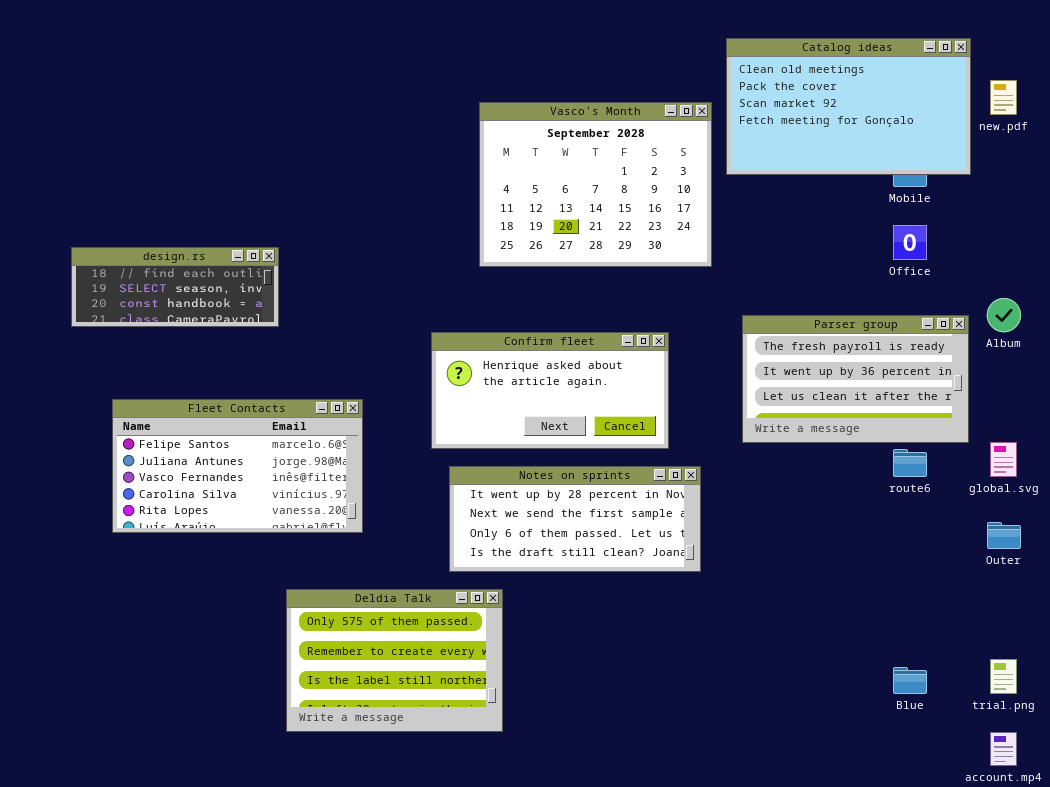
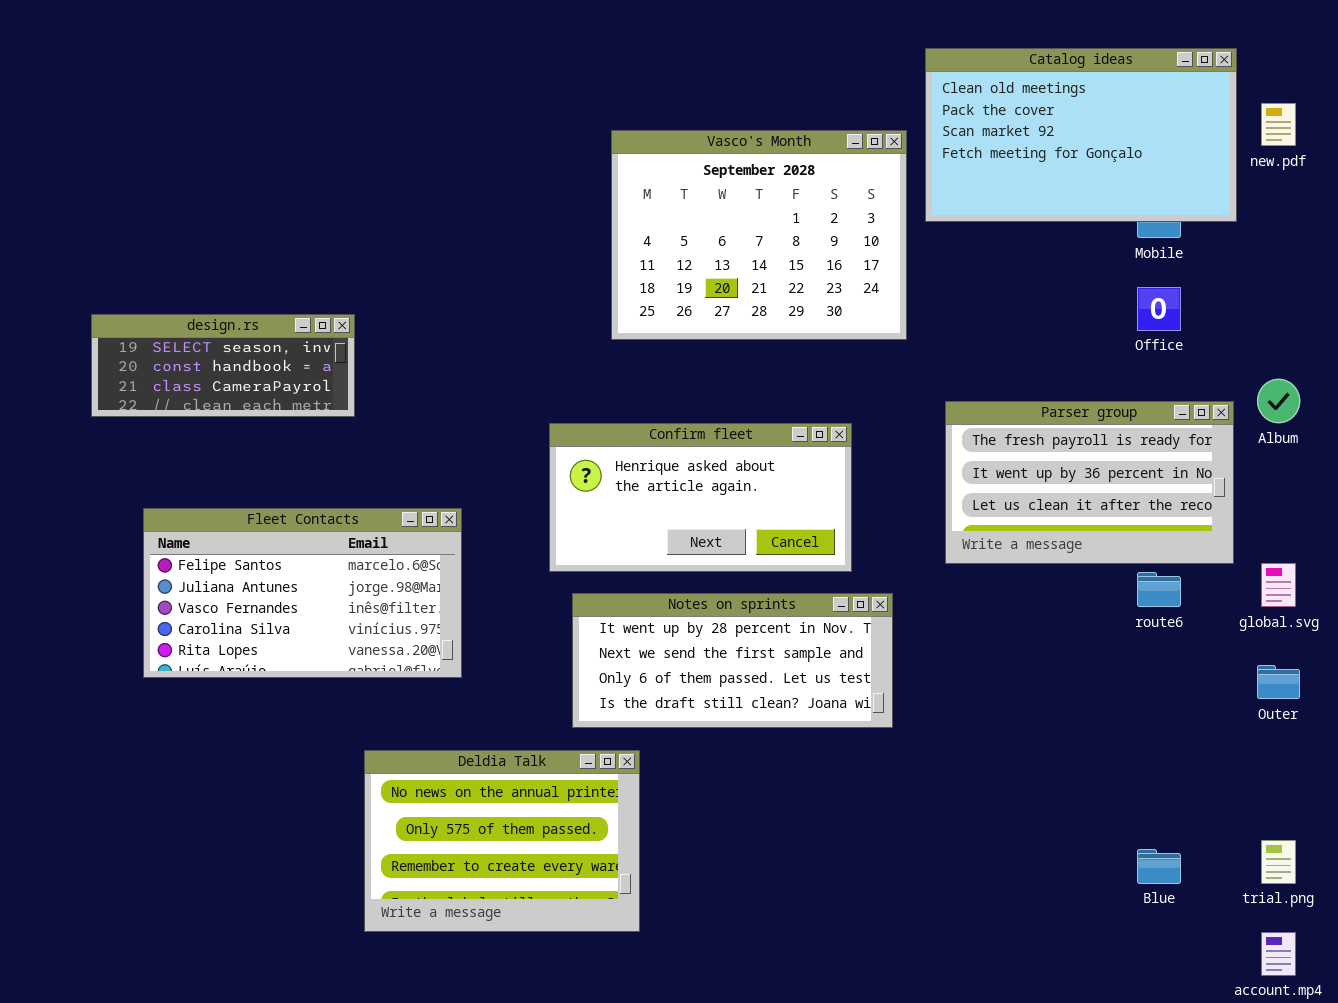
design.rs: [71,247,279,327] -> [91,314,355,417], scrolled down 1 row
Deldia Talk: [286,589,503,732] -> [364,750,640,932], scrolled up 1 row

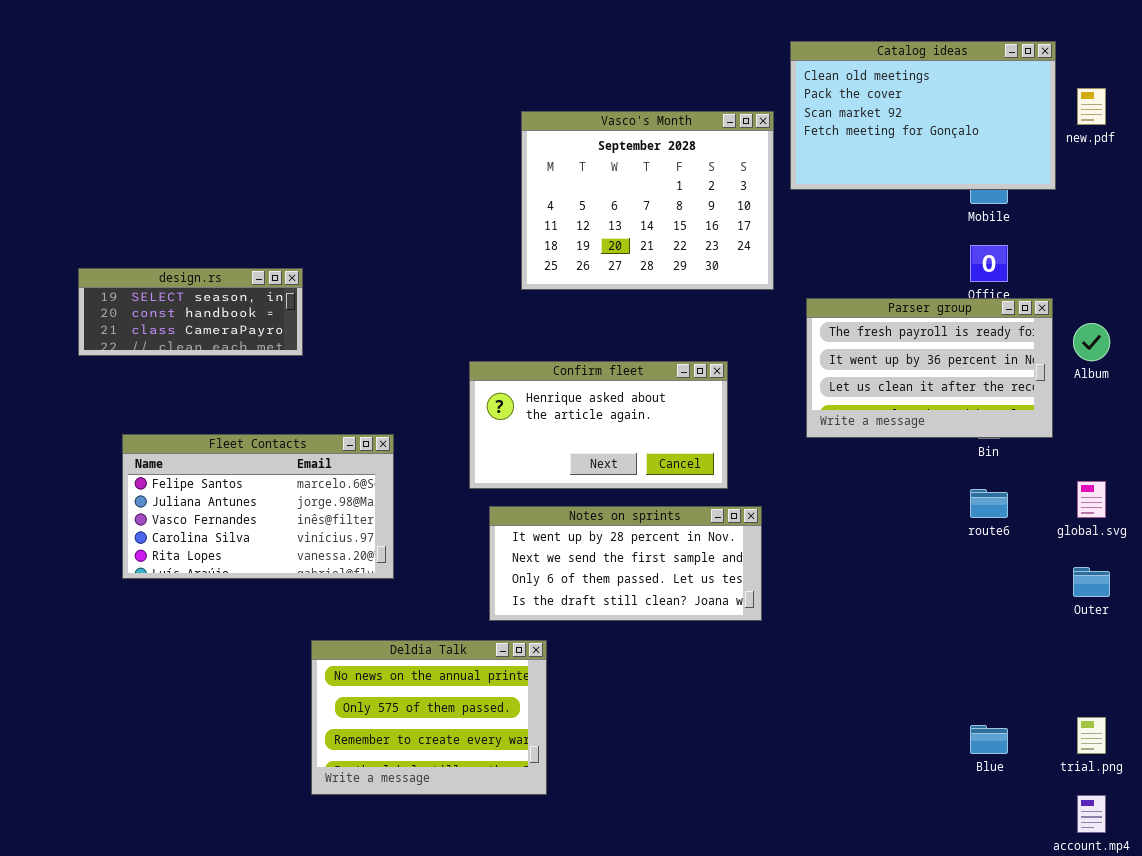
Parser group: [945,401,1234,564] -> [806,298,1053,438], moved

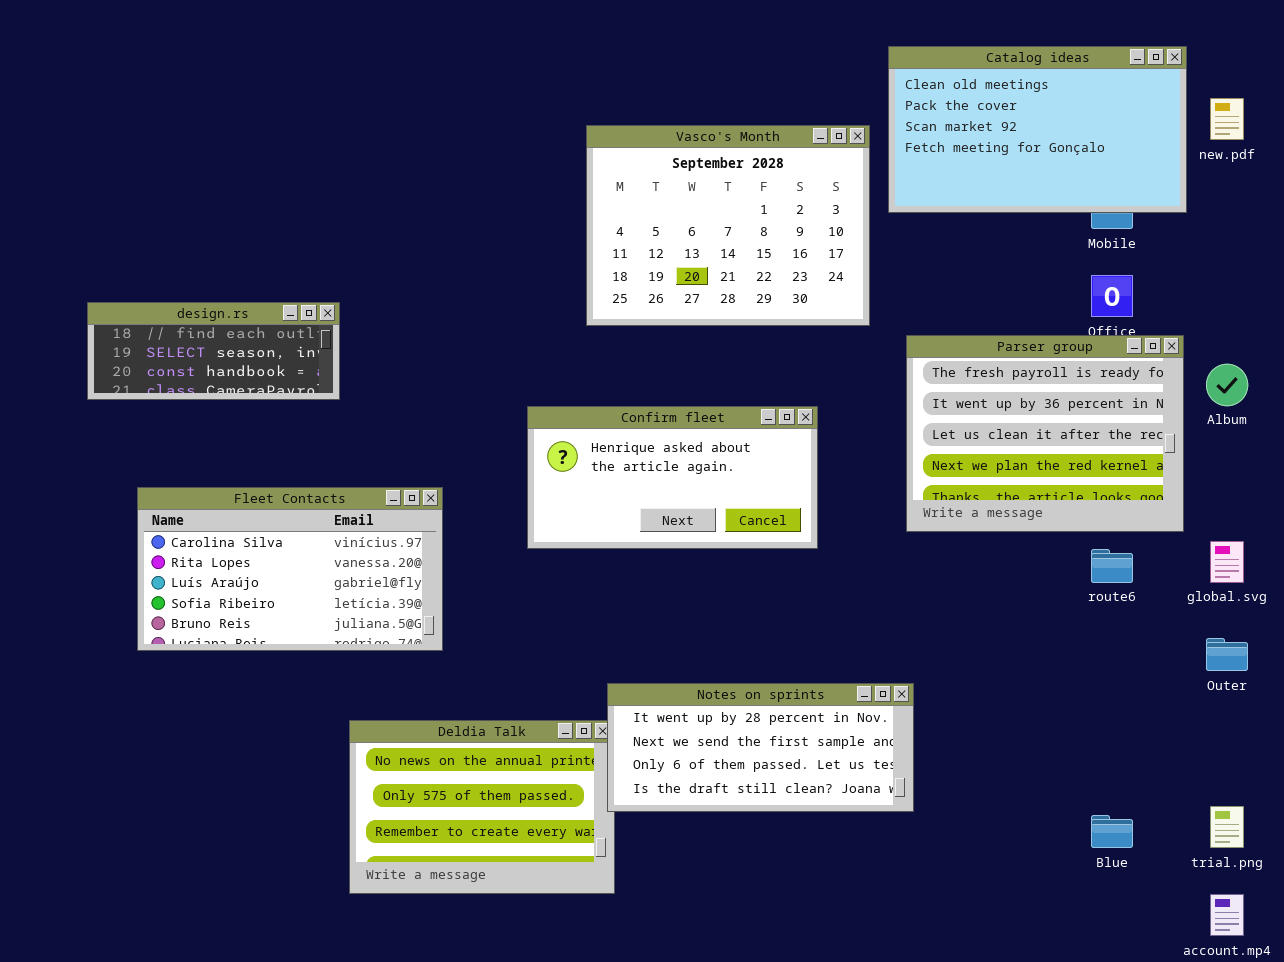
design.rs: [78,268,303,356] -> [87,302,340,400], scrolled up 1 row
Parser group: [806,298,1053,438] -> [906,335,1184,532], resized
Fleet Contacts: [122,434,394,579] -> [137,487,443,651], scrolled down 3 rows
Notes on sprints: [489,506,762,621] -> [607,683,914,812], moved

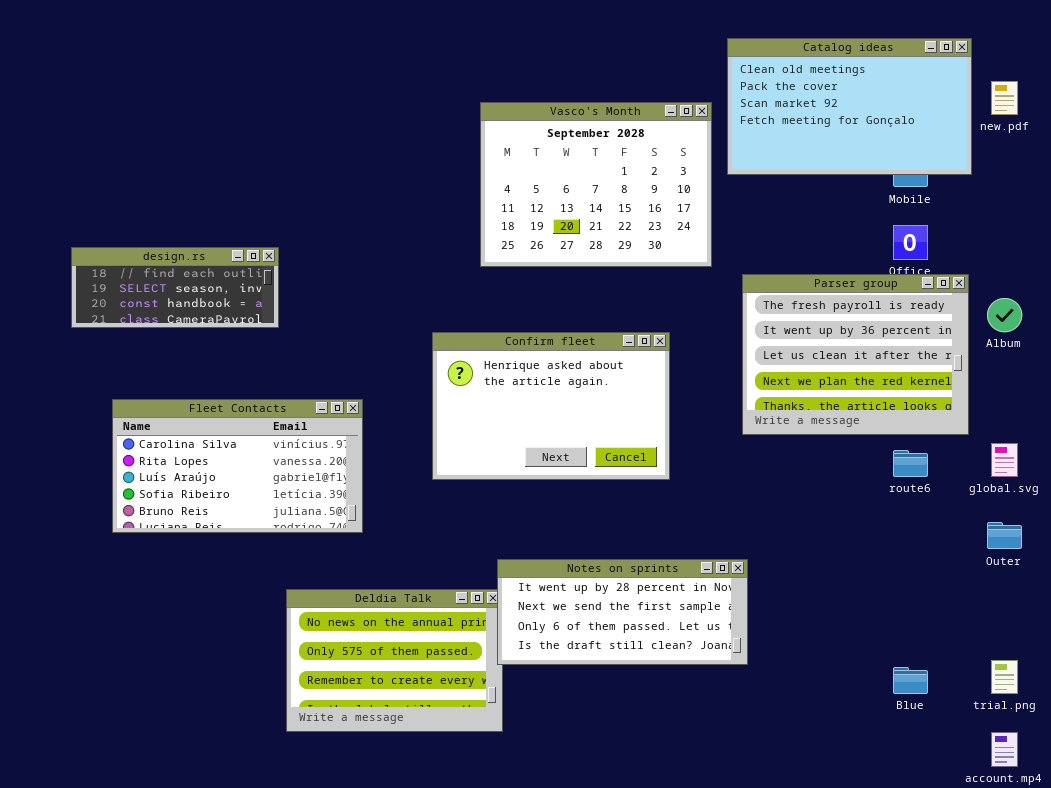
Confirm fleet: [527,406,818,549] -> [432,332,670,480], resized

